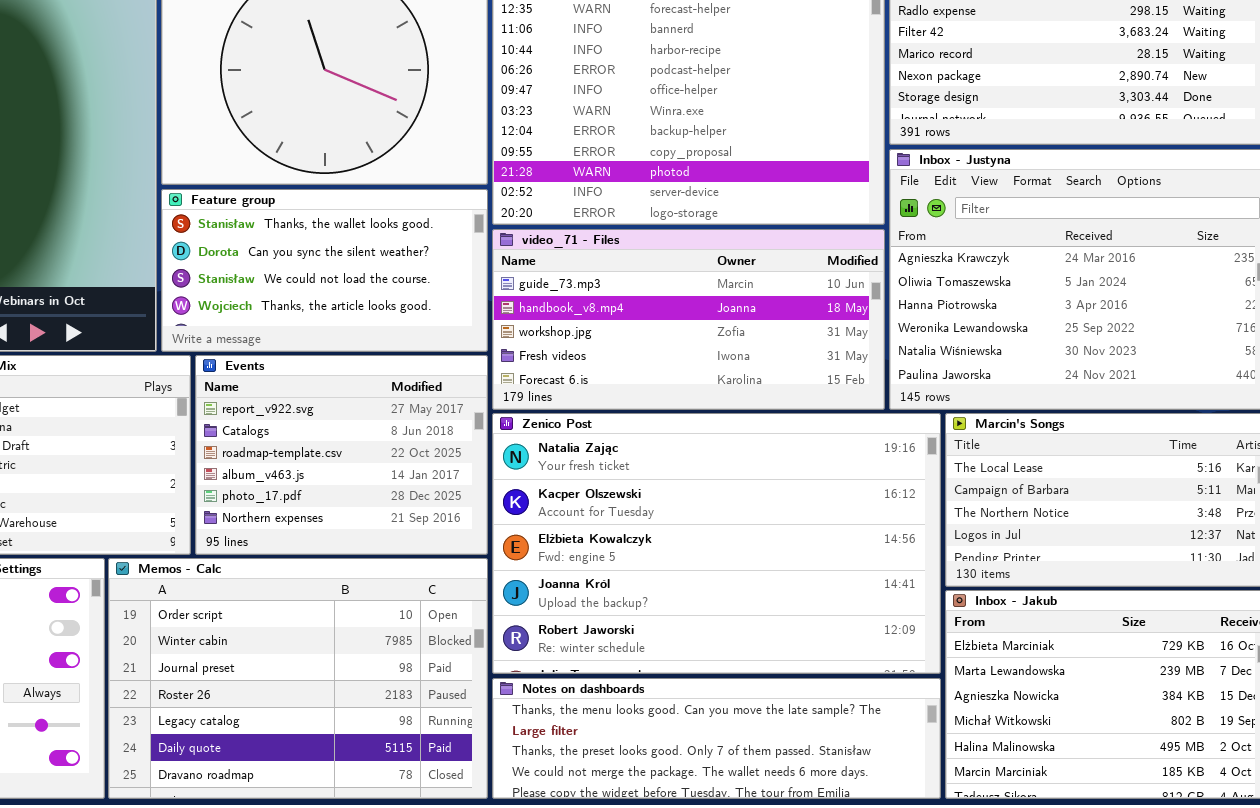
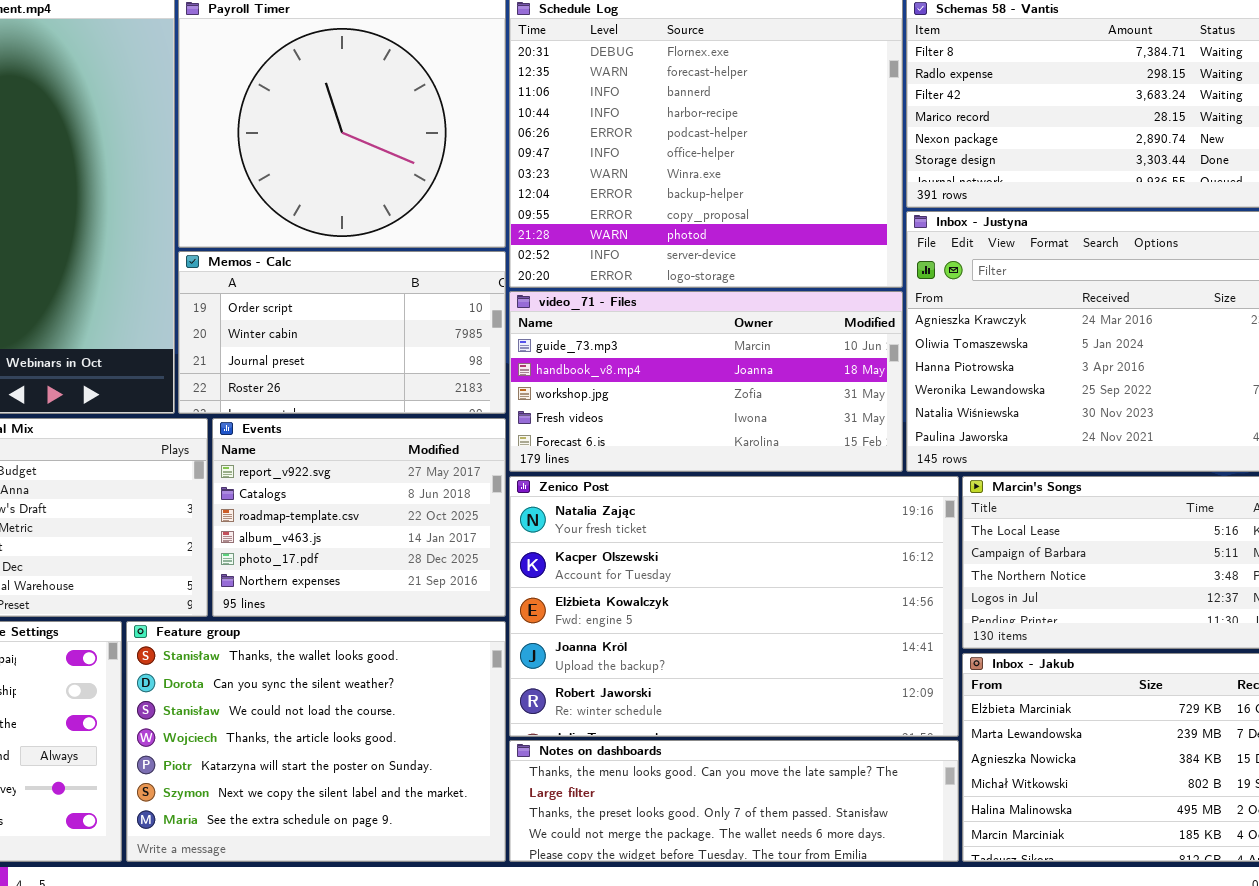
Feature group: [161,189,488,352] -> [126,621,506,862], moved, resized
Memos - Calc: [108,558,488,799] -> [178,251,506,414], moved, resized

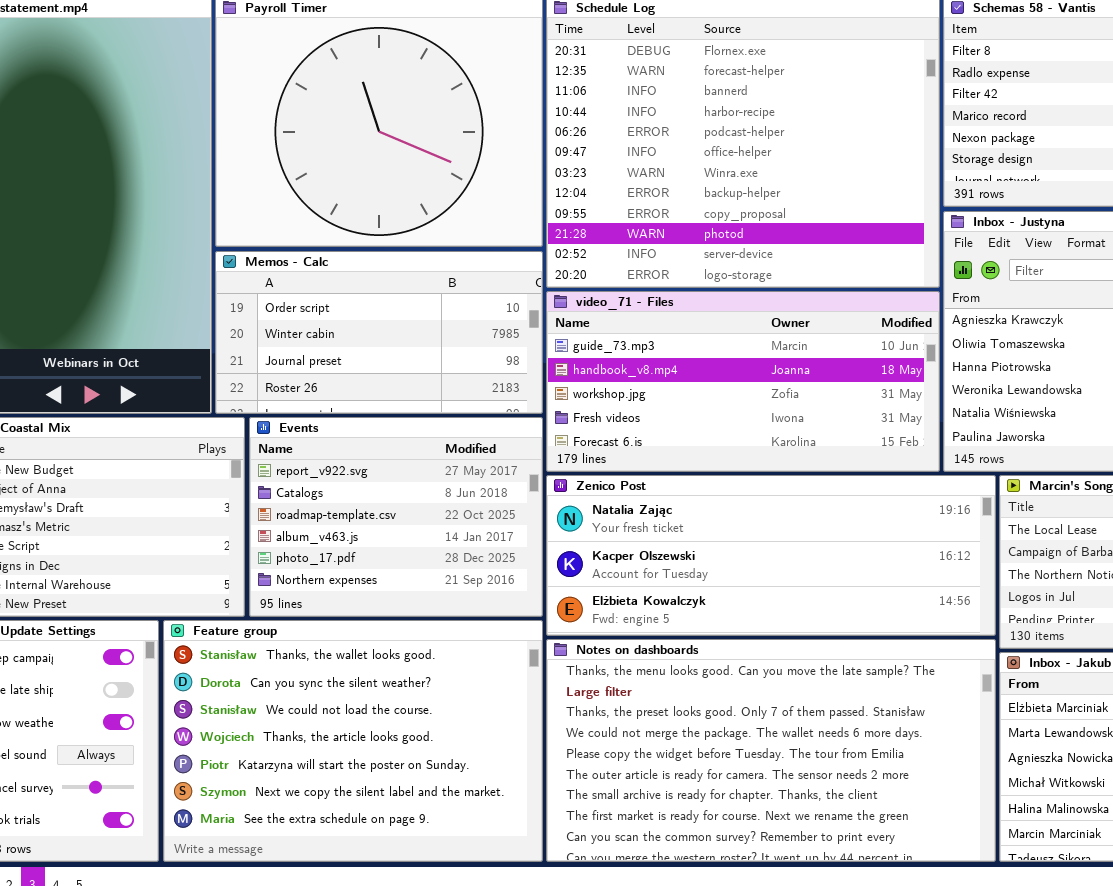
Zenico Post: [509,476,959,737] -> [546,475,996,636], resized
Notes on dashboards: [509,740,959,862] -> [546,639,996,862], resized

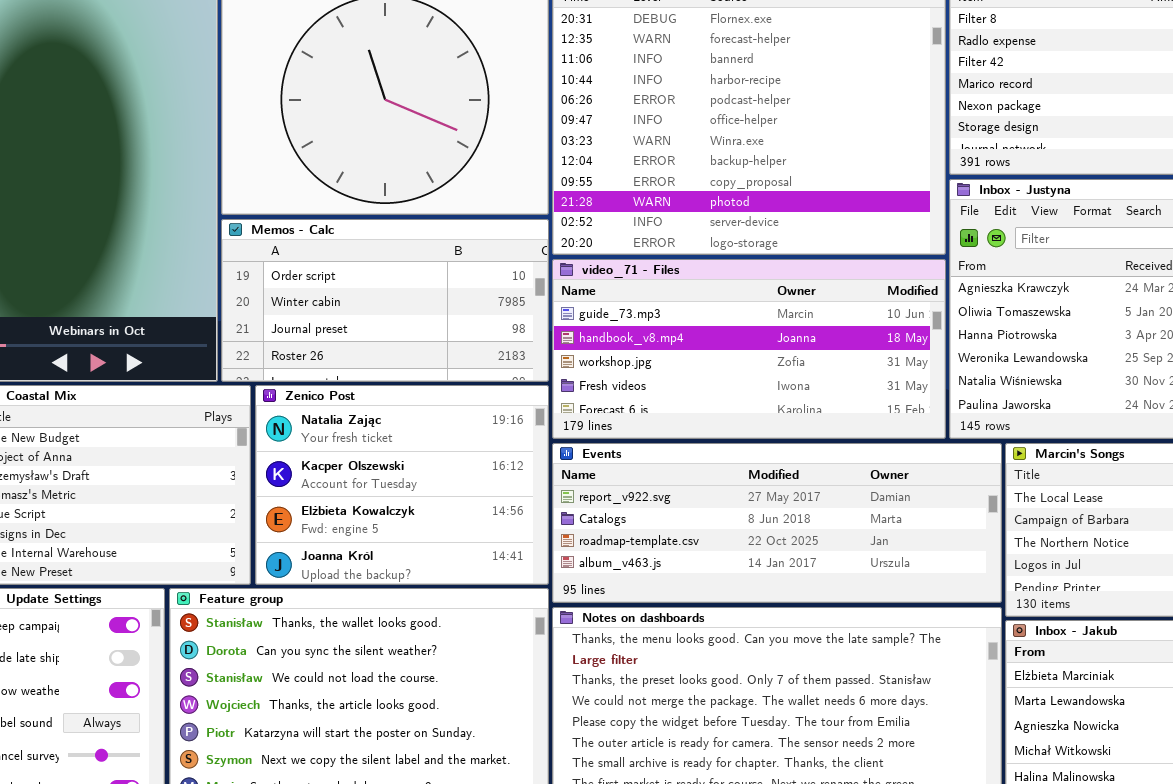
Events: [249,417,543,617] -> [552,443,1002,603], moved, resized
Zenico Post: [546,475,996,636] -> [255,385,549,585], moved, resized

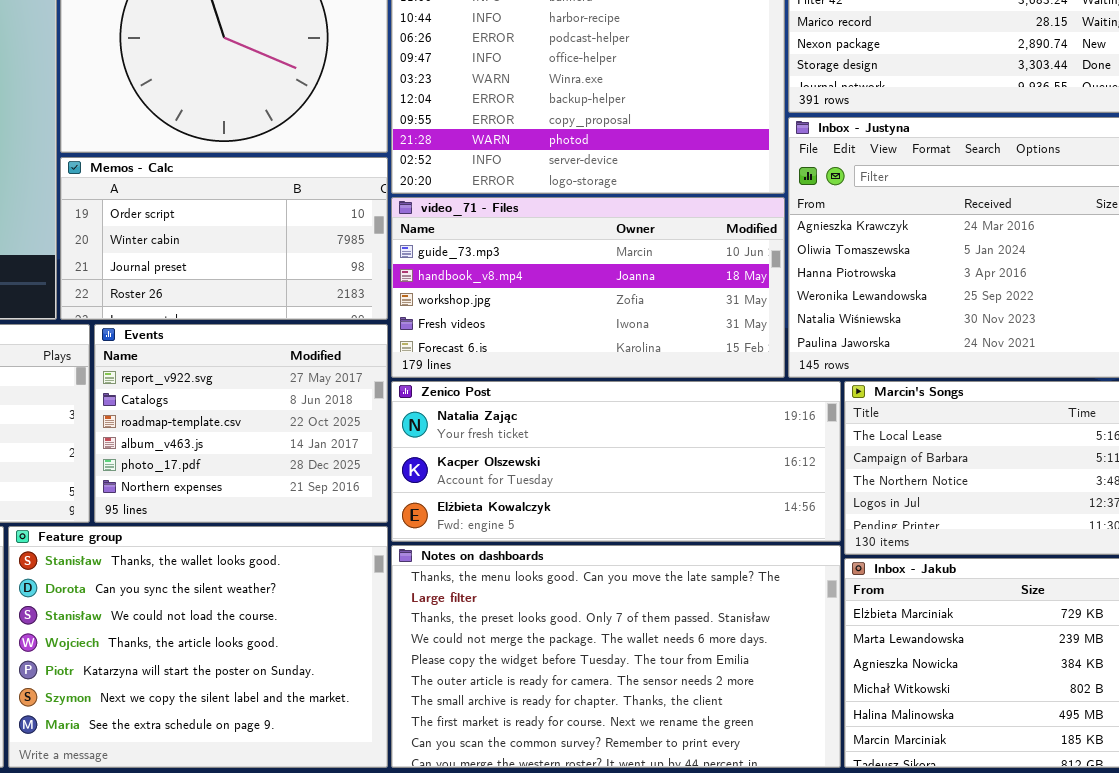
Zenico Post: [255,385,549,585] -> [391,381,841,542], moved, resized
Events: [552,443,1002,603] -> [94,324,388,523], moved, resized

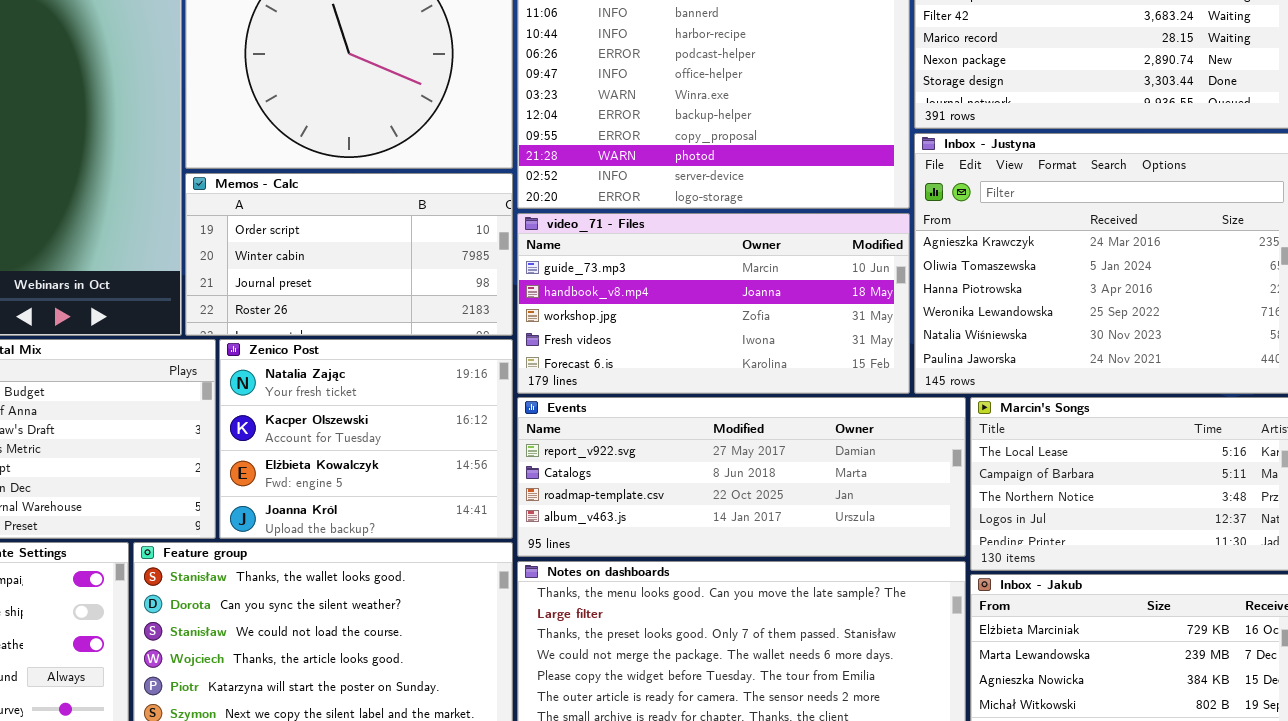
Events: [94,324,388,523] -> [517,397,966,557], moved, resized
Zenico Post: [391,381,841,542] -> [219,339,513,539], moved, resized

